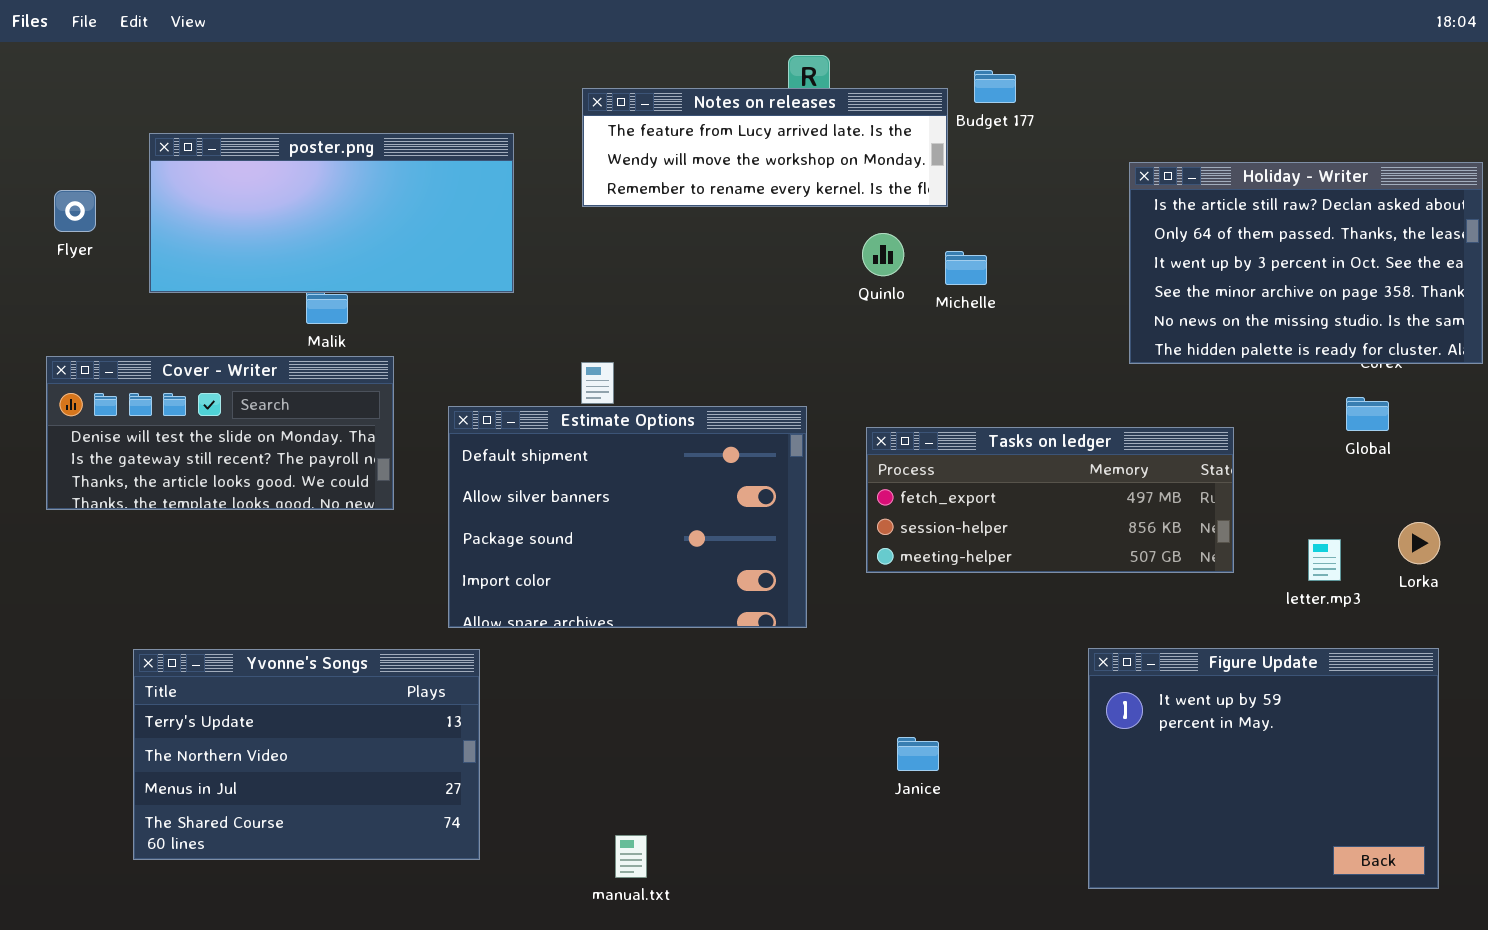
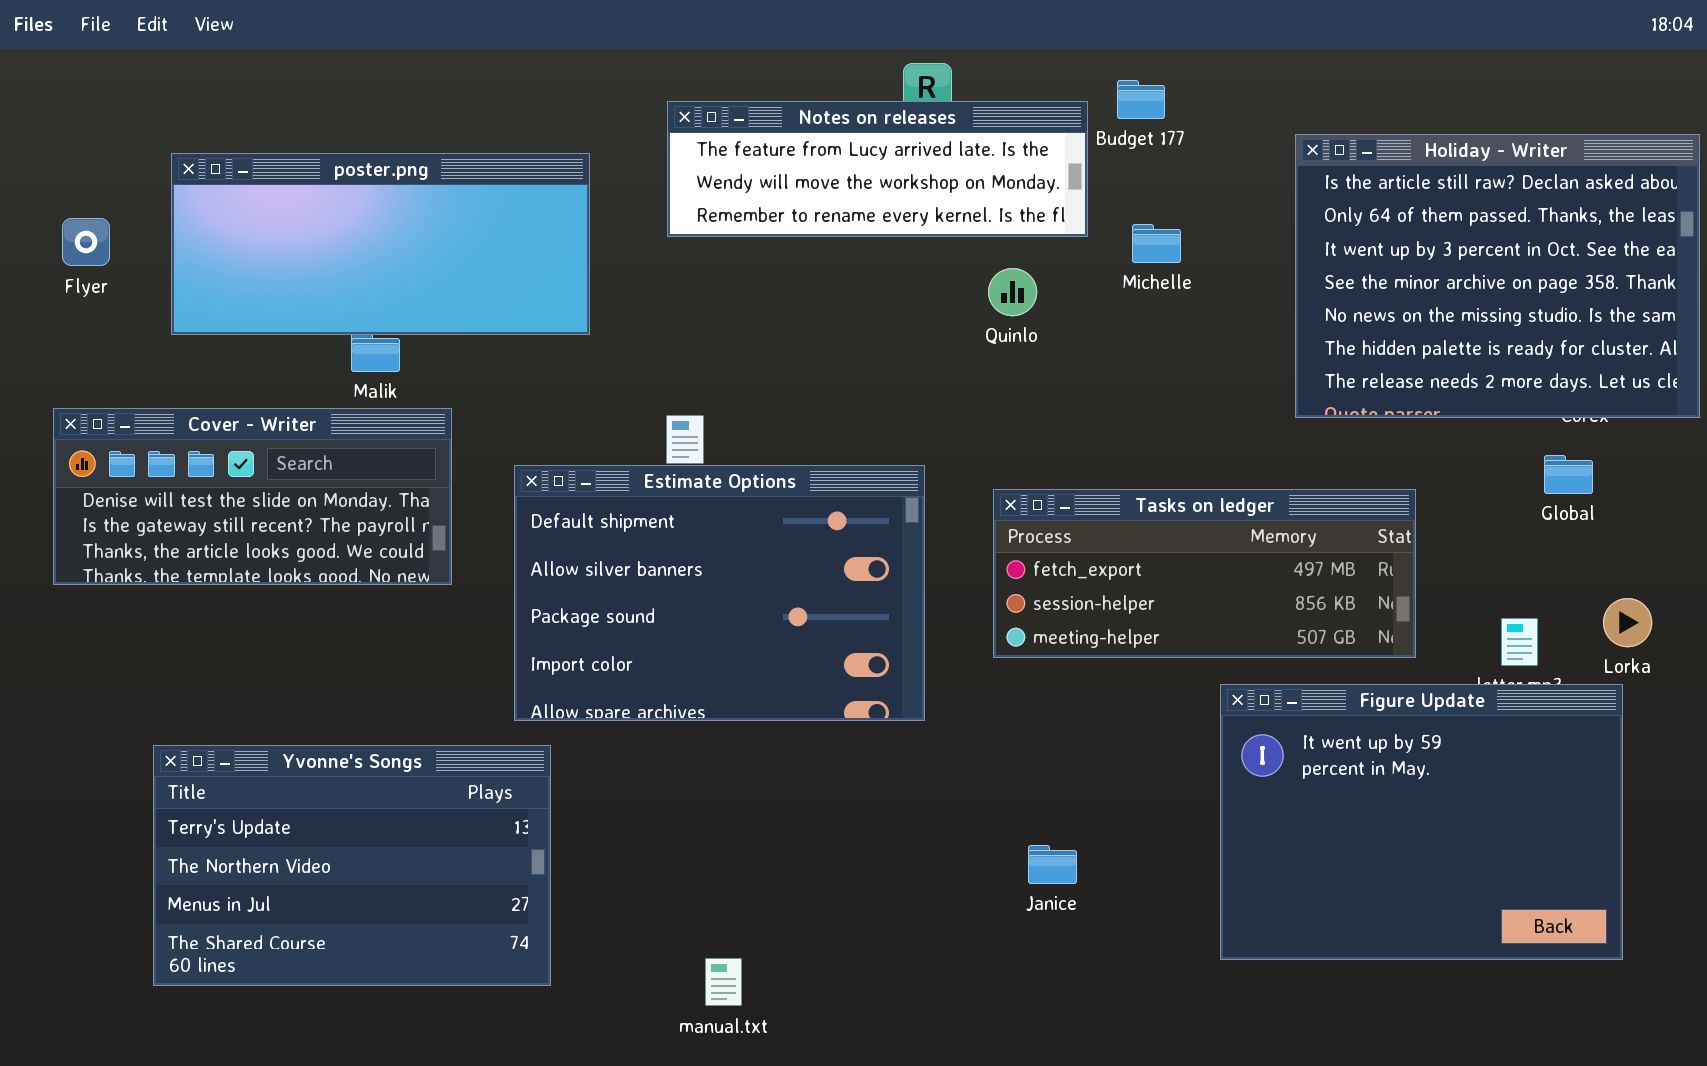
Holiday - Writer: [1129,162,1483,364] -> [1295,134,1700,418], resized
Michelle: [945,251,987,285] -> [1132,224,1181,263], moved
Figure Update: [1088,648,1439,889] -> [1220,684,1623,960], moved

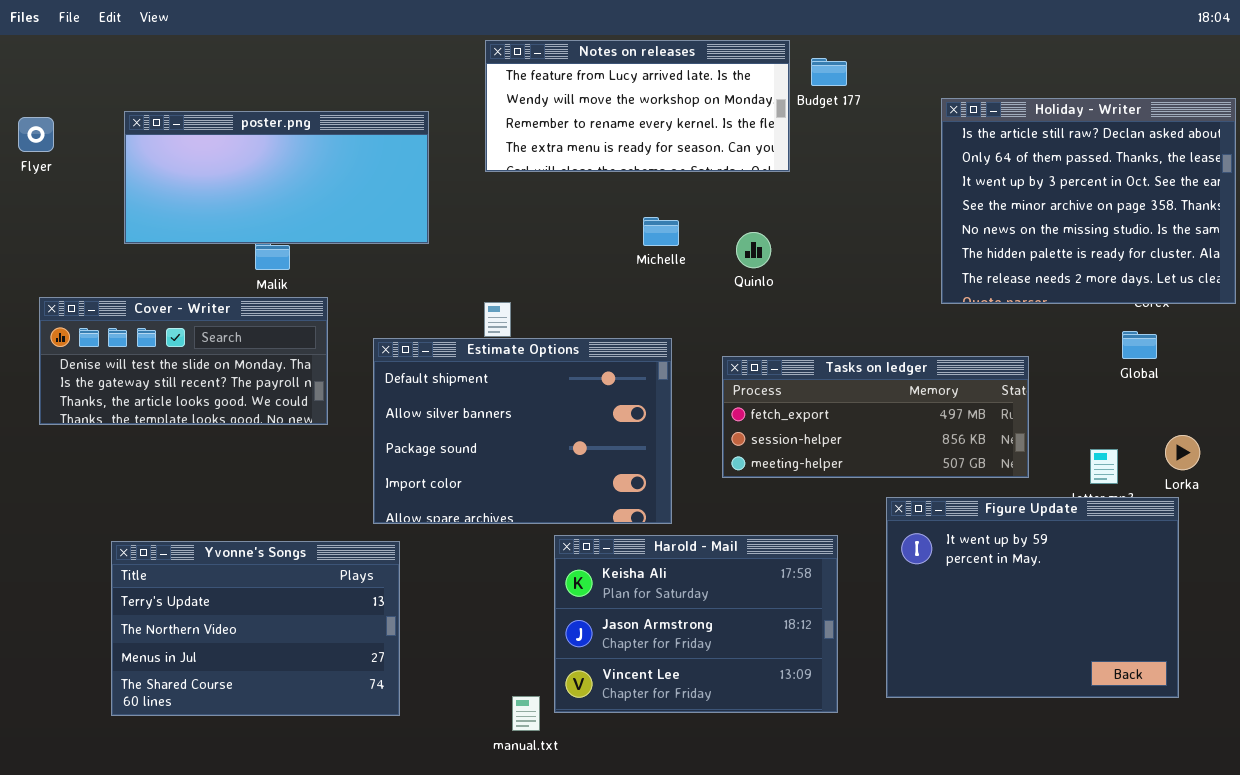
Notes on releases: [667,101,1088,237] -> [485,40,790,172], resized
Flyer: [62,218,110,266] -> [18,117,54,152], moved
Michelle: [1132,224,1181,263] -> [643,217,679,246], moved
Quinlo: [988,268,1037,316] -> [736,232,771,268], moved
Harold - Mail: none -> [554,535,838,713], opened

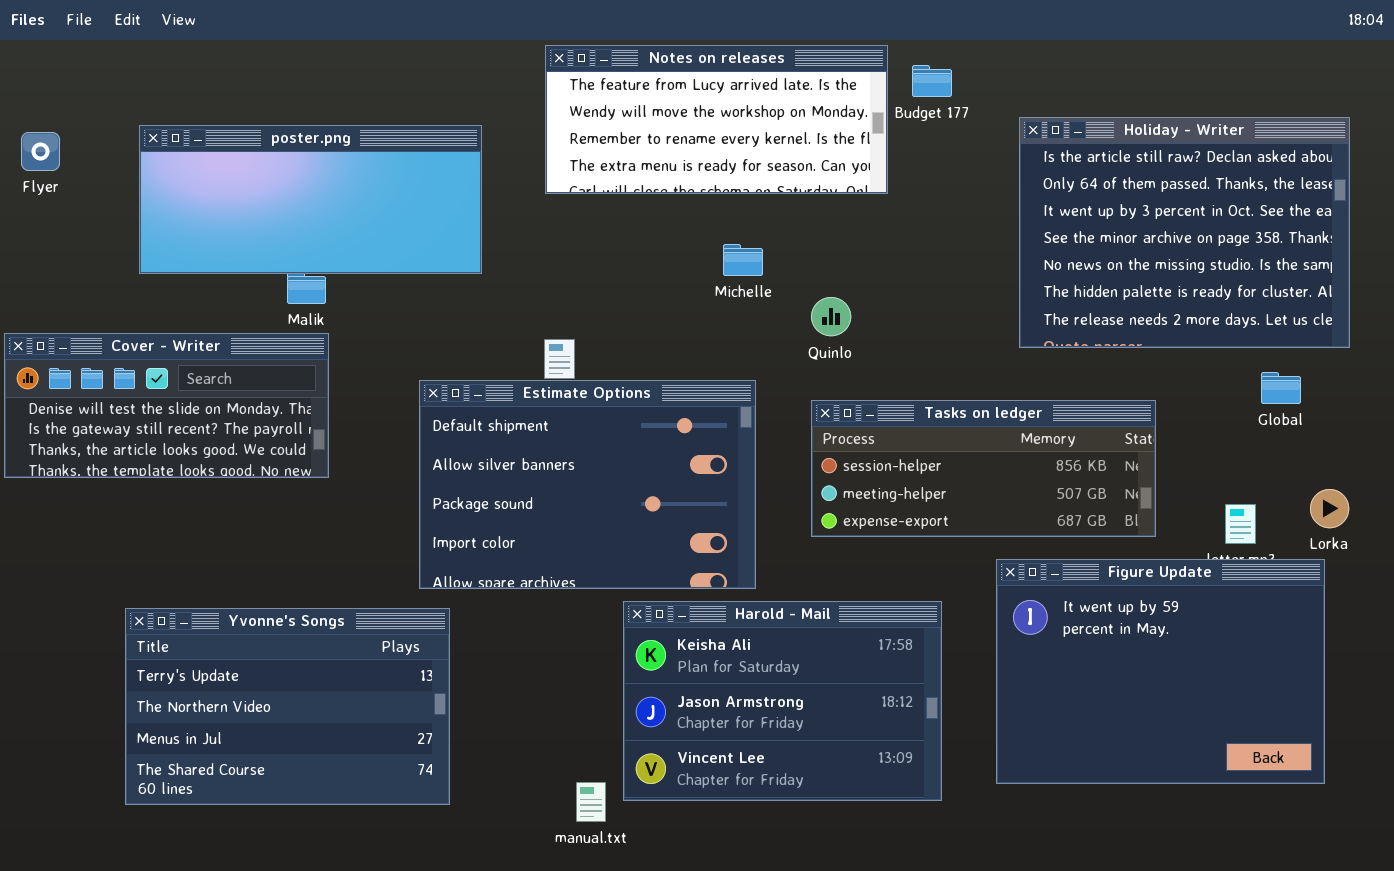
Holiday - Writer: [941,98,1236,304] -> [1019,117,1350,348], moved
Quinlo: [736,232,771,268] -> [811,297,851,336], moved
Cover - Writer: [39,297,328,425] -> [4,333,329,478], moved
Tasks on ledger: [722,356,1029,478] -> [811,400,1156,537], scrolled down 1 row

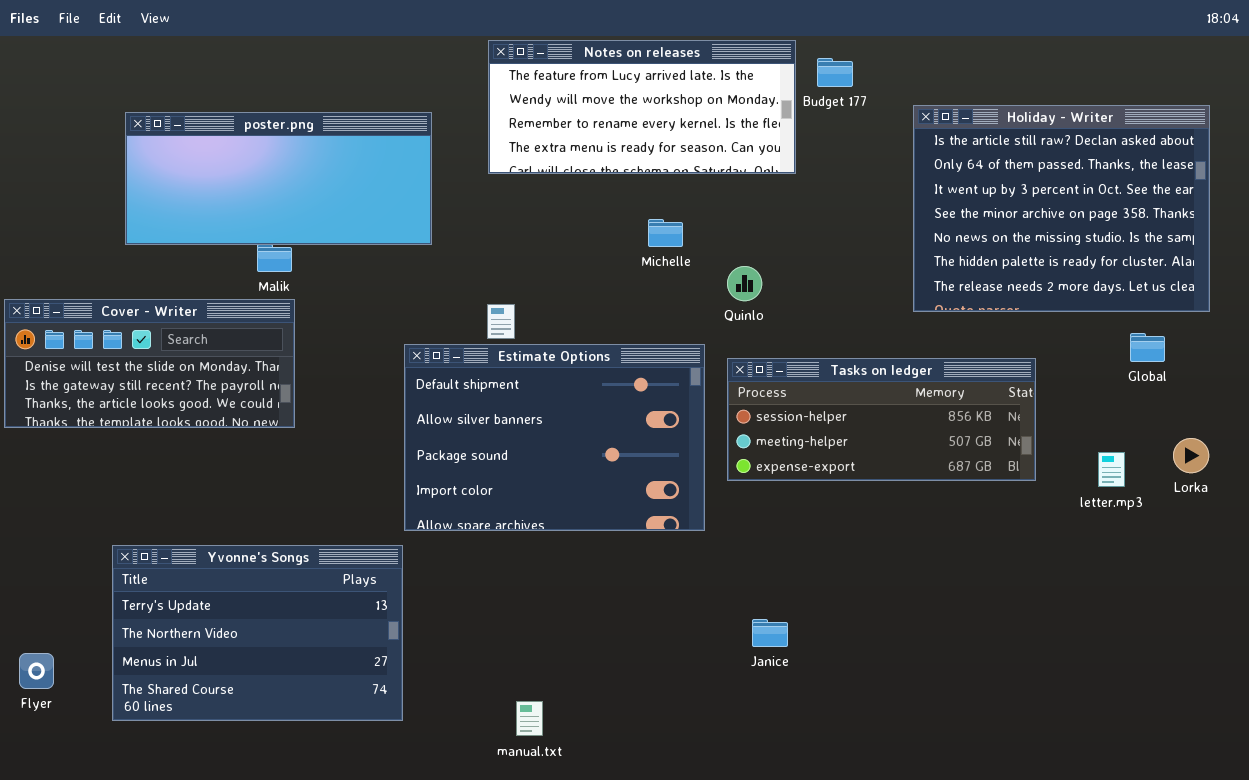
Flyer: [21,132,60,171] -> [19,653,54,689], moved
Estimate Options: [419,380,756,589] -> [404,344,705,531], moved
Figure Update: [996,559,1325,784] -> none, closed
Harold - Mail: [623,601,942,801] -> none, closed

